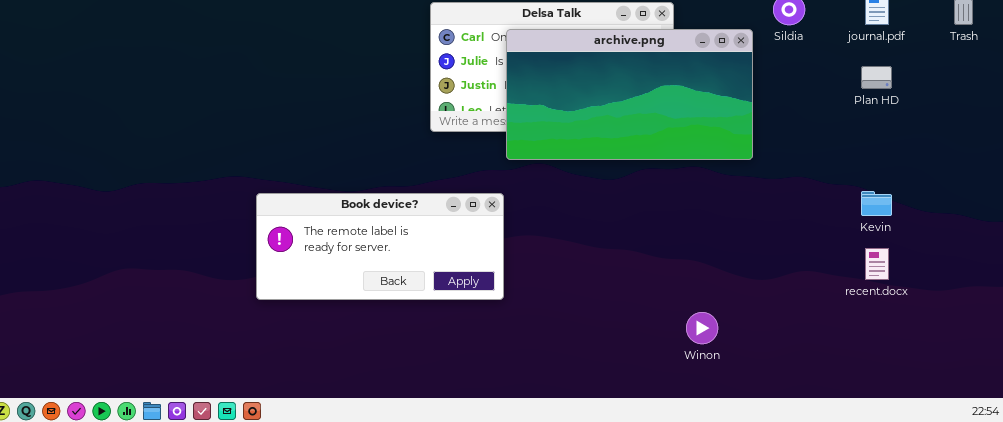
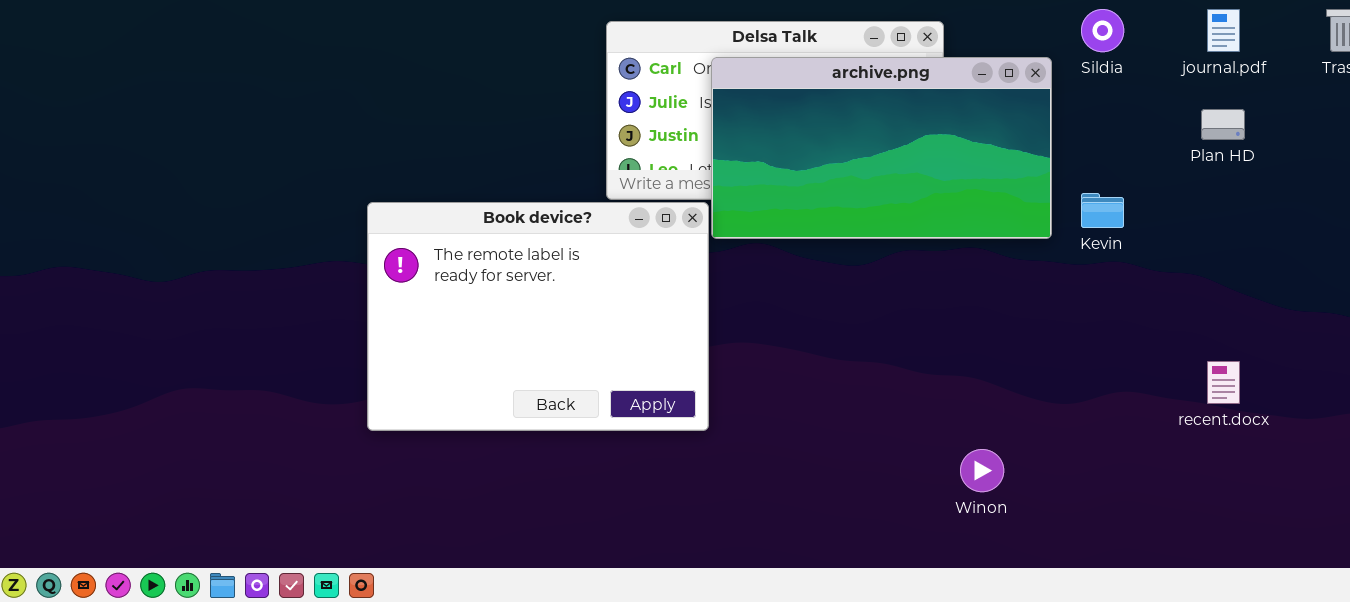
Kevin: [861,191,892,216] -> [1081,193,1124,228], moved
Book device?: [256,193,504,300] -> [367,202,709,431], resized

